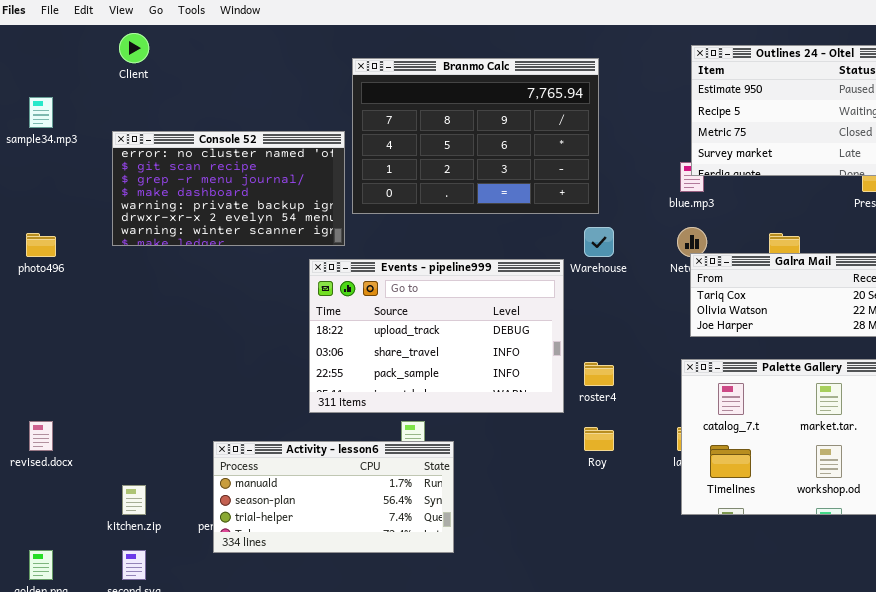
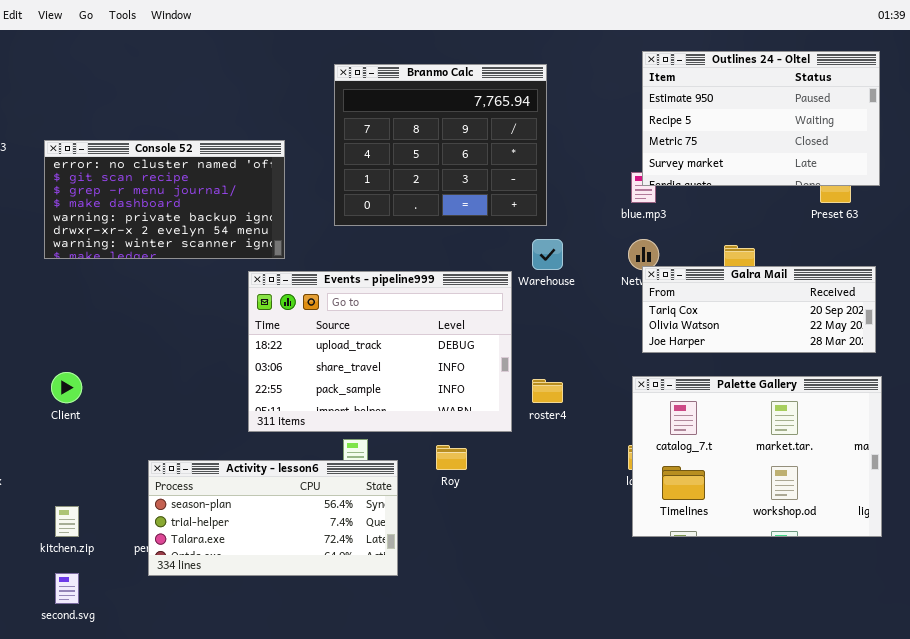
Client: [119,33,149,63] -> [51,372,82,403], moved
Branmo Calc: [352,58,599,214] -> [334,64,547,226], resized
Roy: [584,427,614,451] -> [436,445,467,470], moved
Activity - lesson6: [213,441,454,553] -> [148,460,398,576], scrolled down 1 row

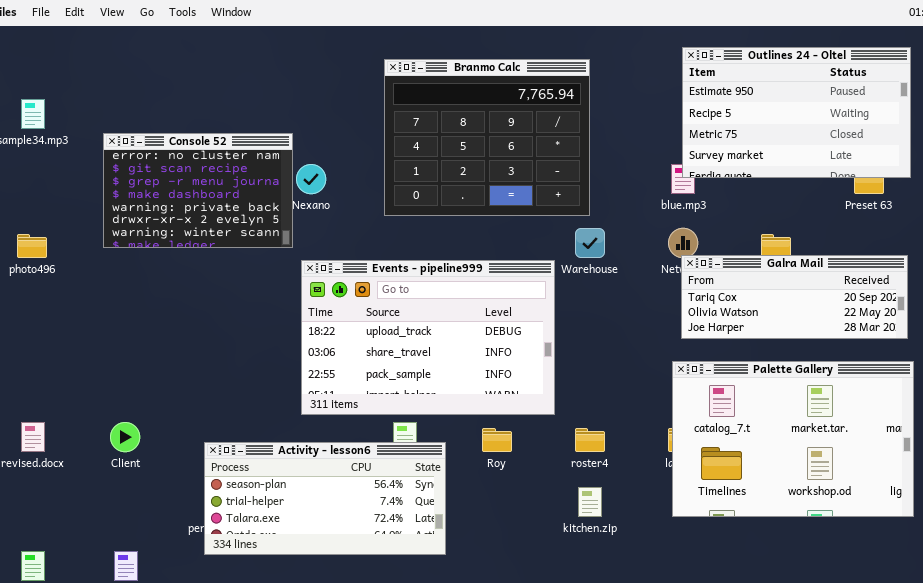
Console 52: [44,140,285,259] -> [103,133,293,248], resized
Client: [51,372,82,403] -> [110,422,140,452], moved
roster4: [532,379,563,403] -> [575,428,605,452], moved
kitchen.zip: [55,506,79,537] -> [578,487,602,517], moved

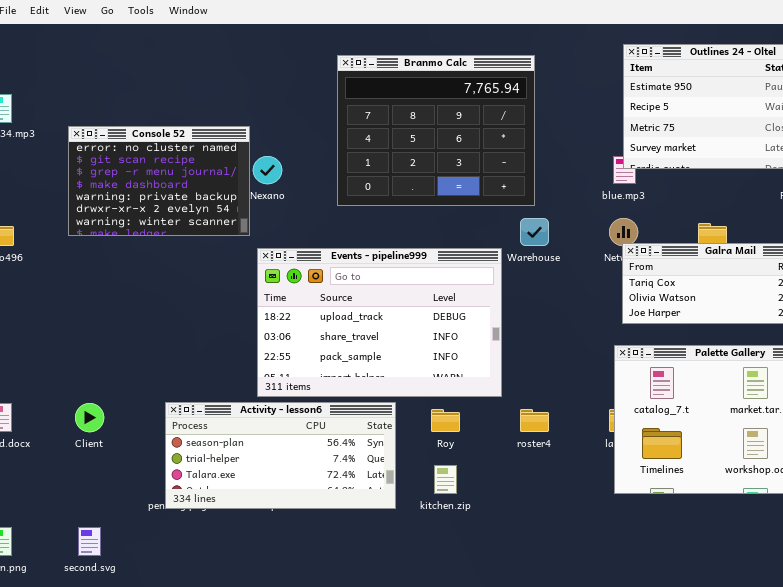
Activity - lesson6: [204,442,446,555] -> [165,402,396,509], moved
kitchen.zip: [578,487,602,517] -> [434,465,457,494], moved

